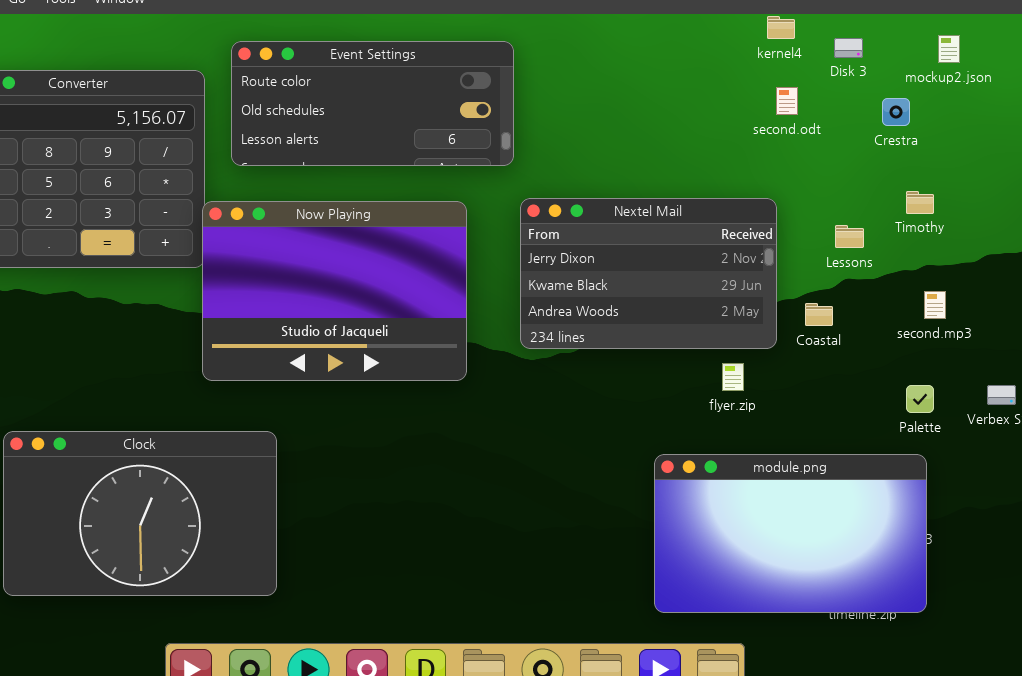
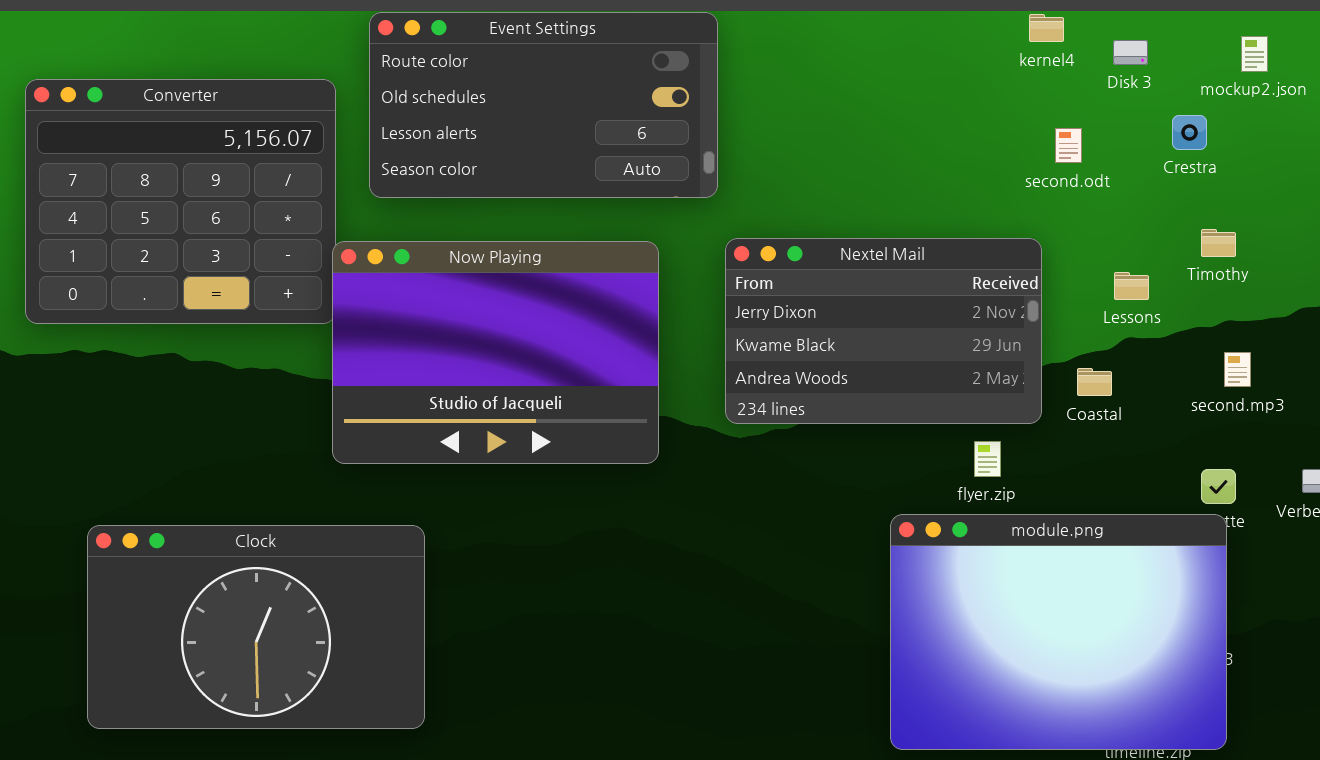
Event Settings: [231,41,514,166] -> [369,12,718,198], resized
second.odt: [776,87,798,115] -> [1055,128,1082,163], moved
module.png: [654,454,927,613] -> [890,514,1227,750], resized

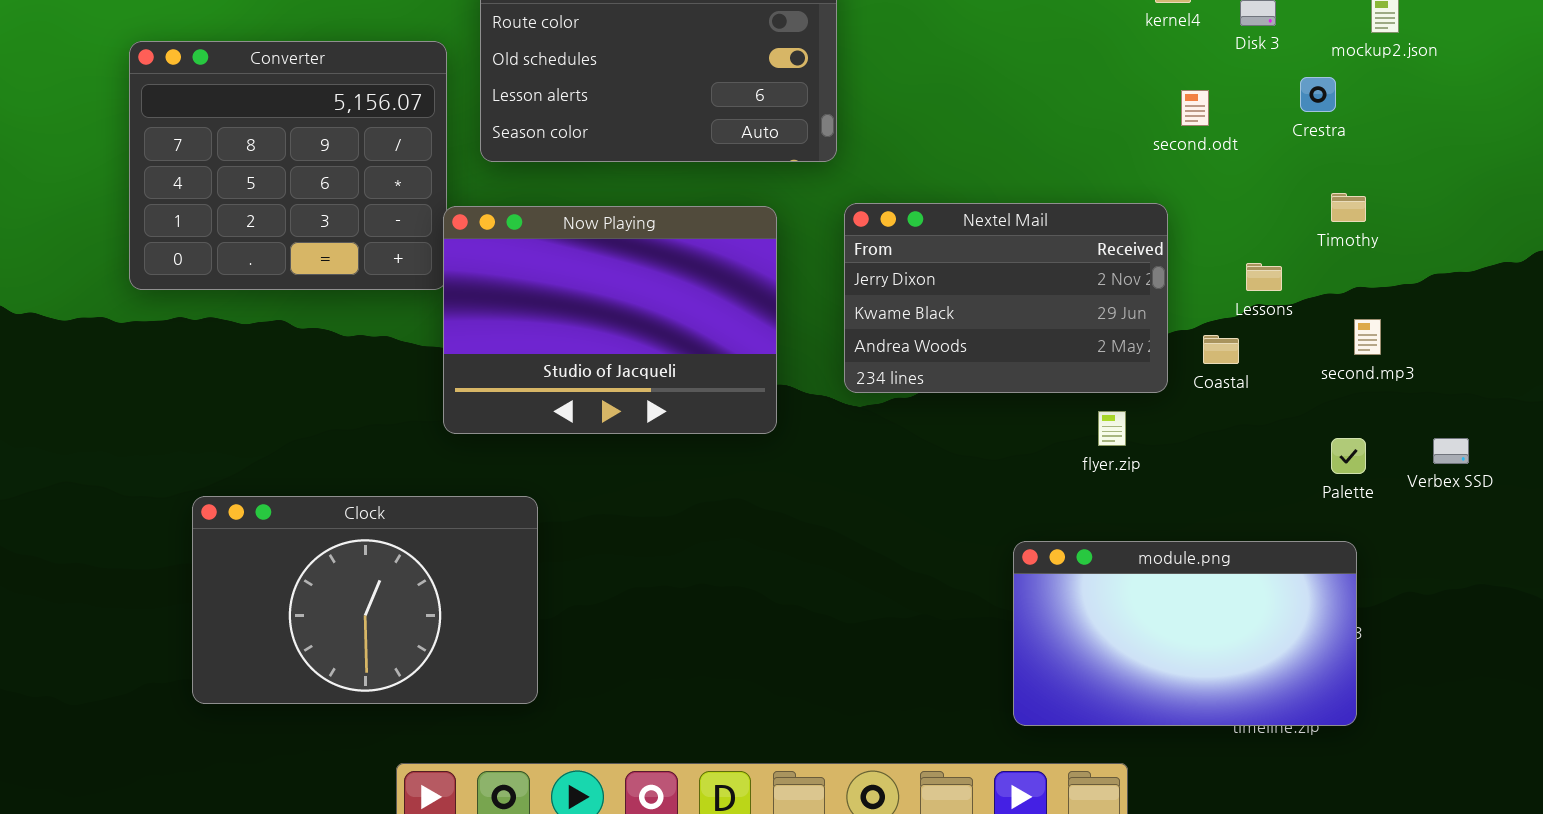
Lessons: [1114,272,1149,300] -> [1246,263,1282,291], moved
module.png: [890,514,1227,750] -> [1013,541,1357,726], resized

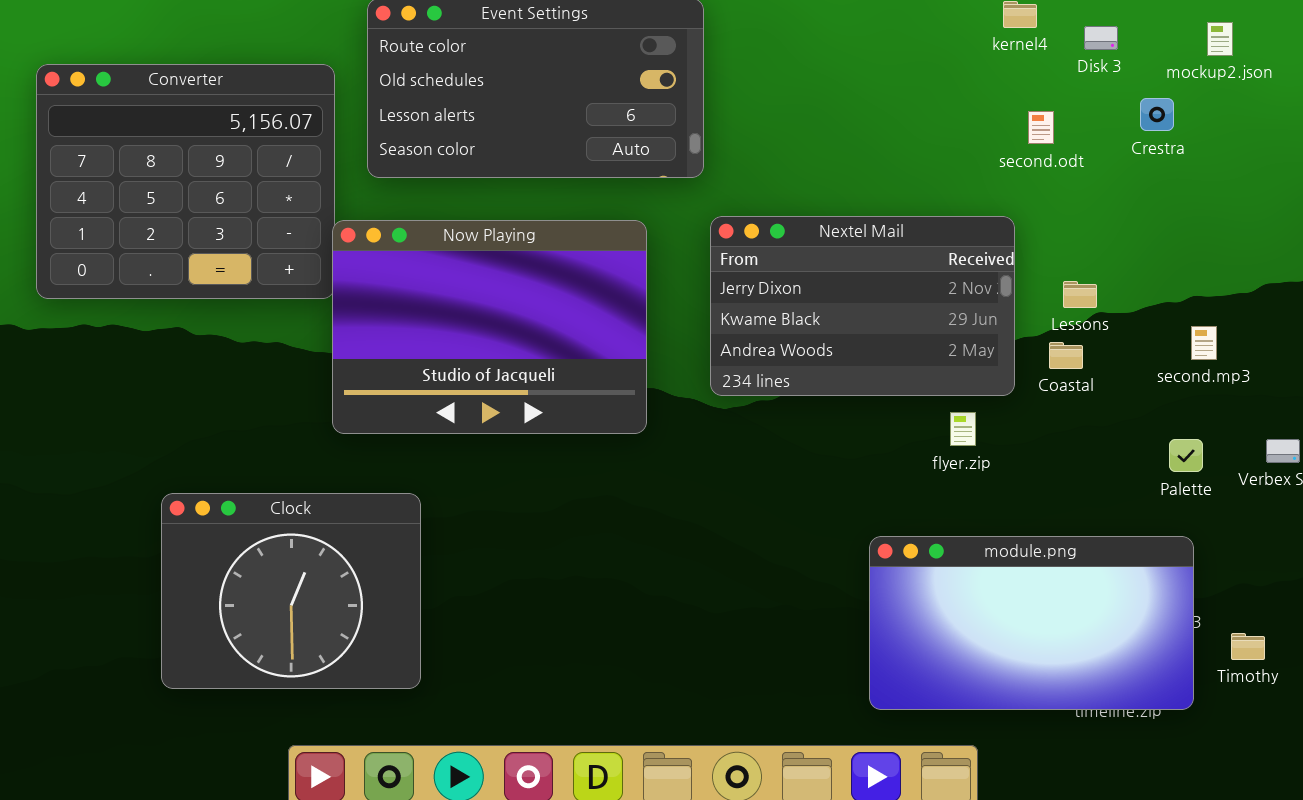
Timothy: [1331,193,1366,222] -> [1231,633,1265,660], moved
Lessons: [1246,263,1282,291] -> [1063,281,1097,308], moved
Clock: [192,496,538,704] -> [161,493,421,689], resized

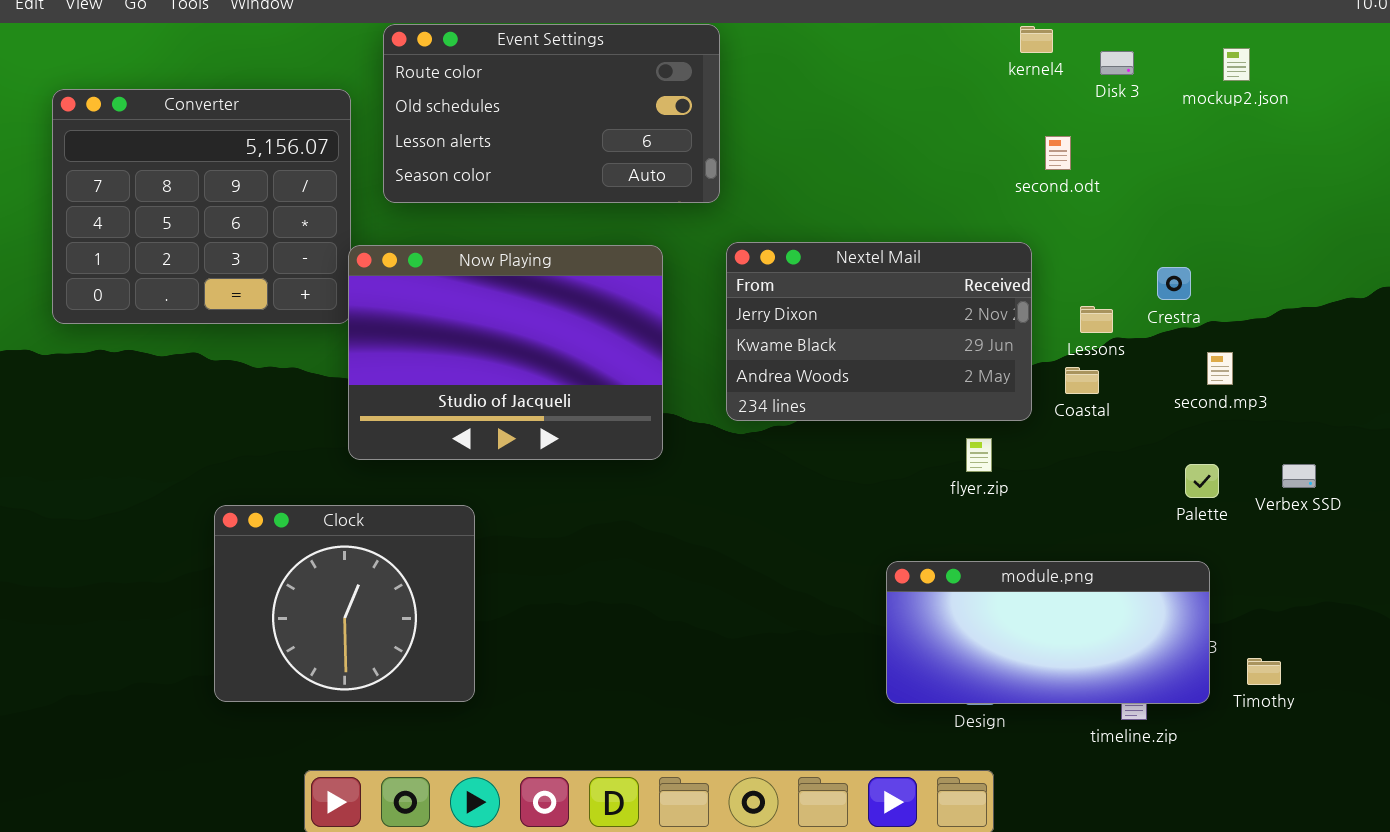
Crestra: [1140,98,1174,131] -> [1157,267,1191,300], moved
Clock: [161,493,421,689] -> [214,505,475,702], moved
module.png: [869,536,1194,710] -> [886,561,1210,704], resized

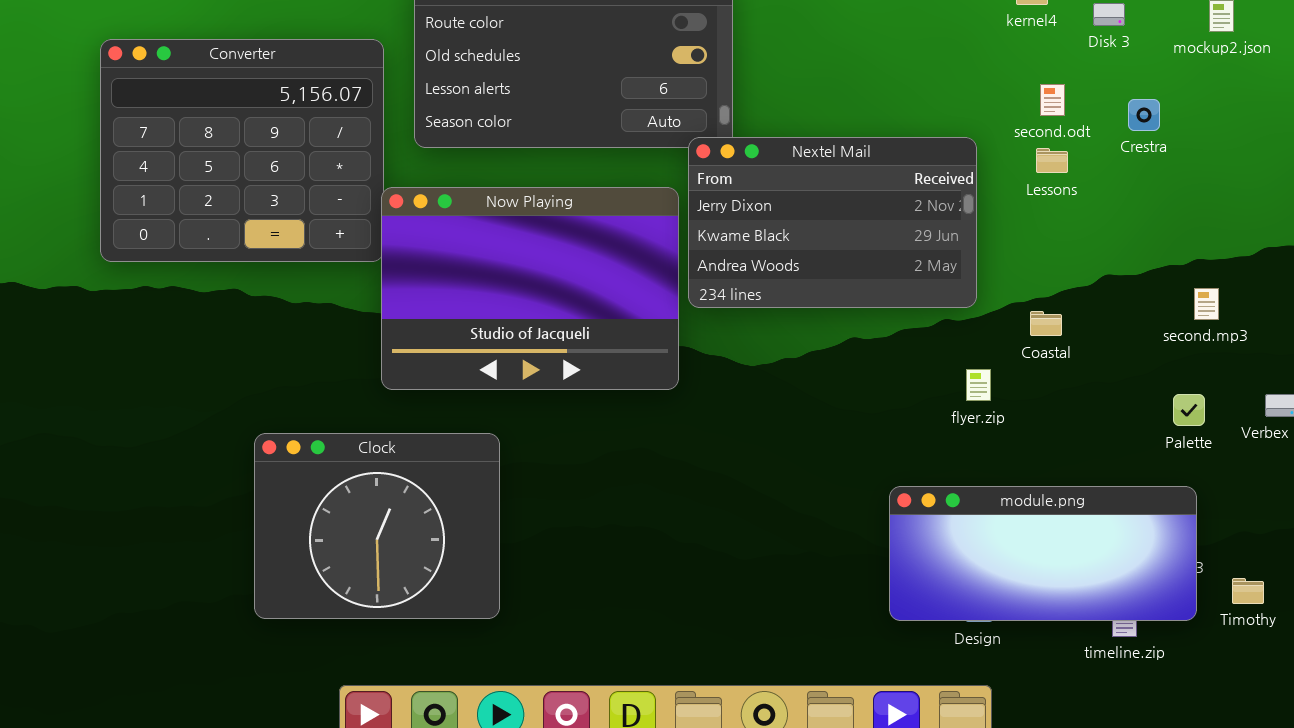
Nextel Mail: [726,242,1032,421] -> [688,137,977,308], moved
Crestra: [1157,267,1191,300] -> [1128,99,1160,131], moved
Lessons: [1080,306,1113,333] -> [1036,148,1068,173], moved
Coastal: [1065,367,1099,394] -> [1030,311,1062,336], moved

